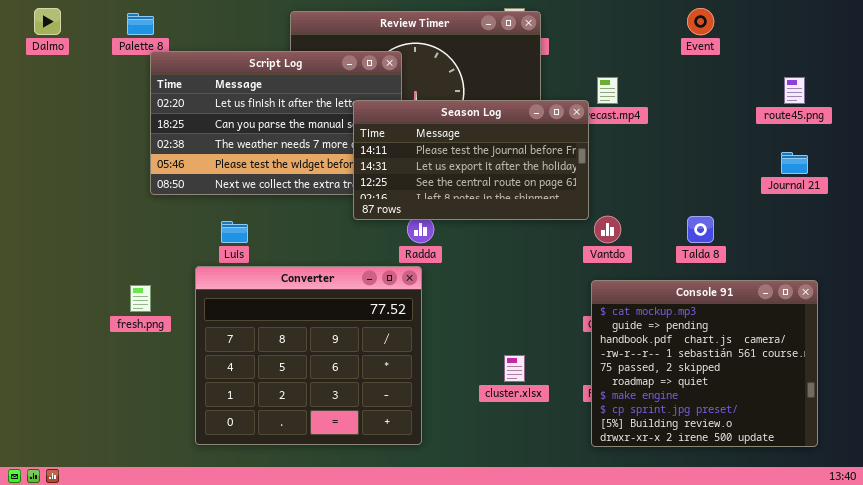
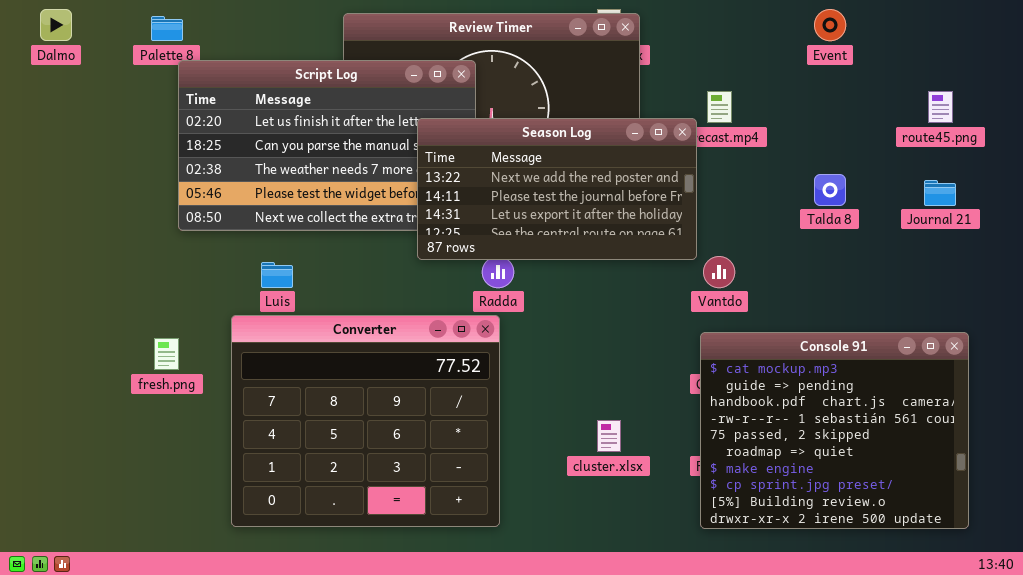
Season Log: [353,100,589,220] -> [417,118,697,260], scrolled up 1 row
Talda 8: [687,216,714,243] -> [814,174,846,206], moved

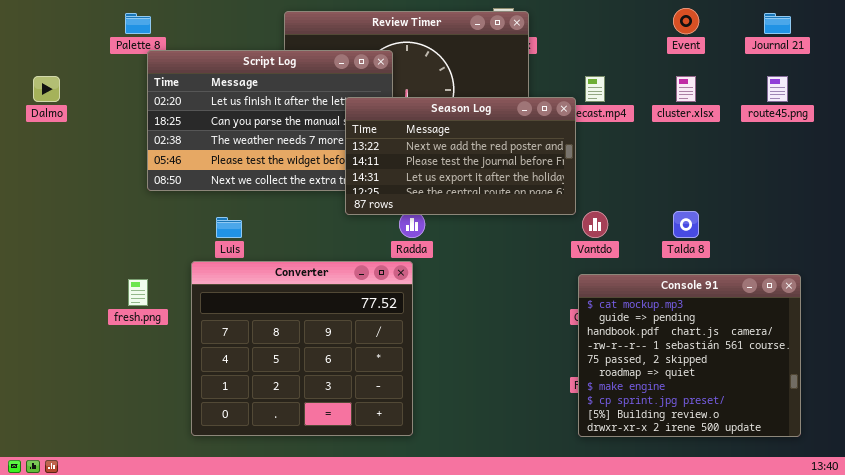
Dalmo: [40,9,72,41] -> [33,76,60,102], moved
Talda 8: [814,174,846,206] -> [673,211,699,238], moved
Journal 21: [924,180,956,206] -> [764,13,791,34], moved
cluster.xlsx: [597,420,621,452] -> [676,76,696,102], moved

